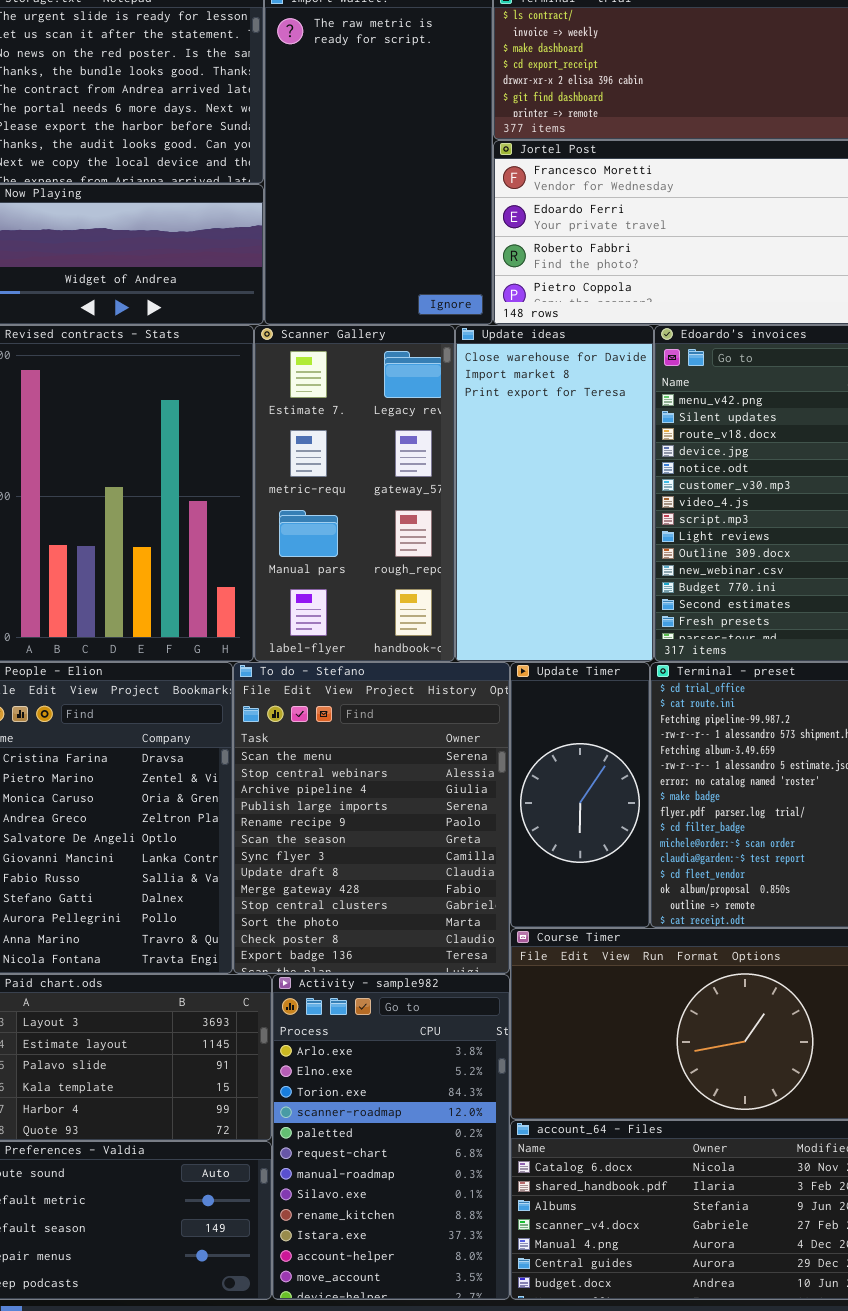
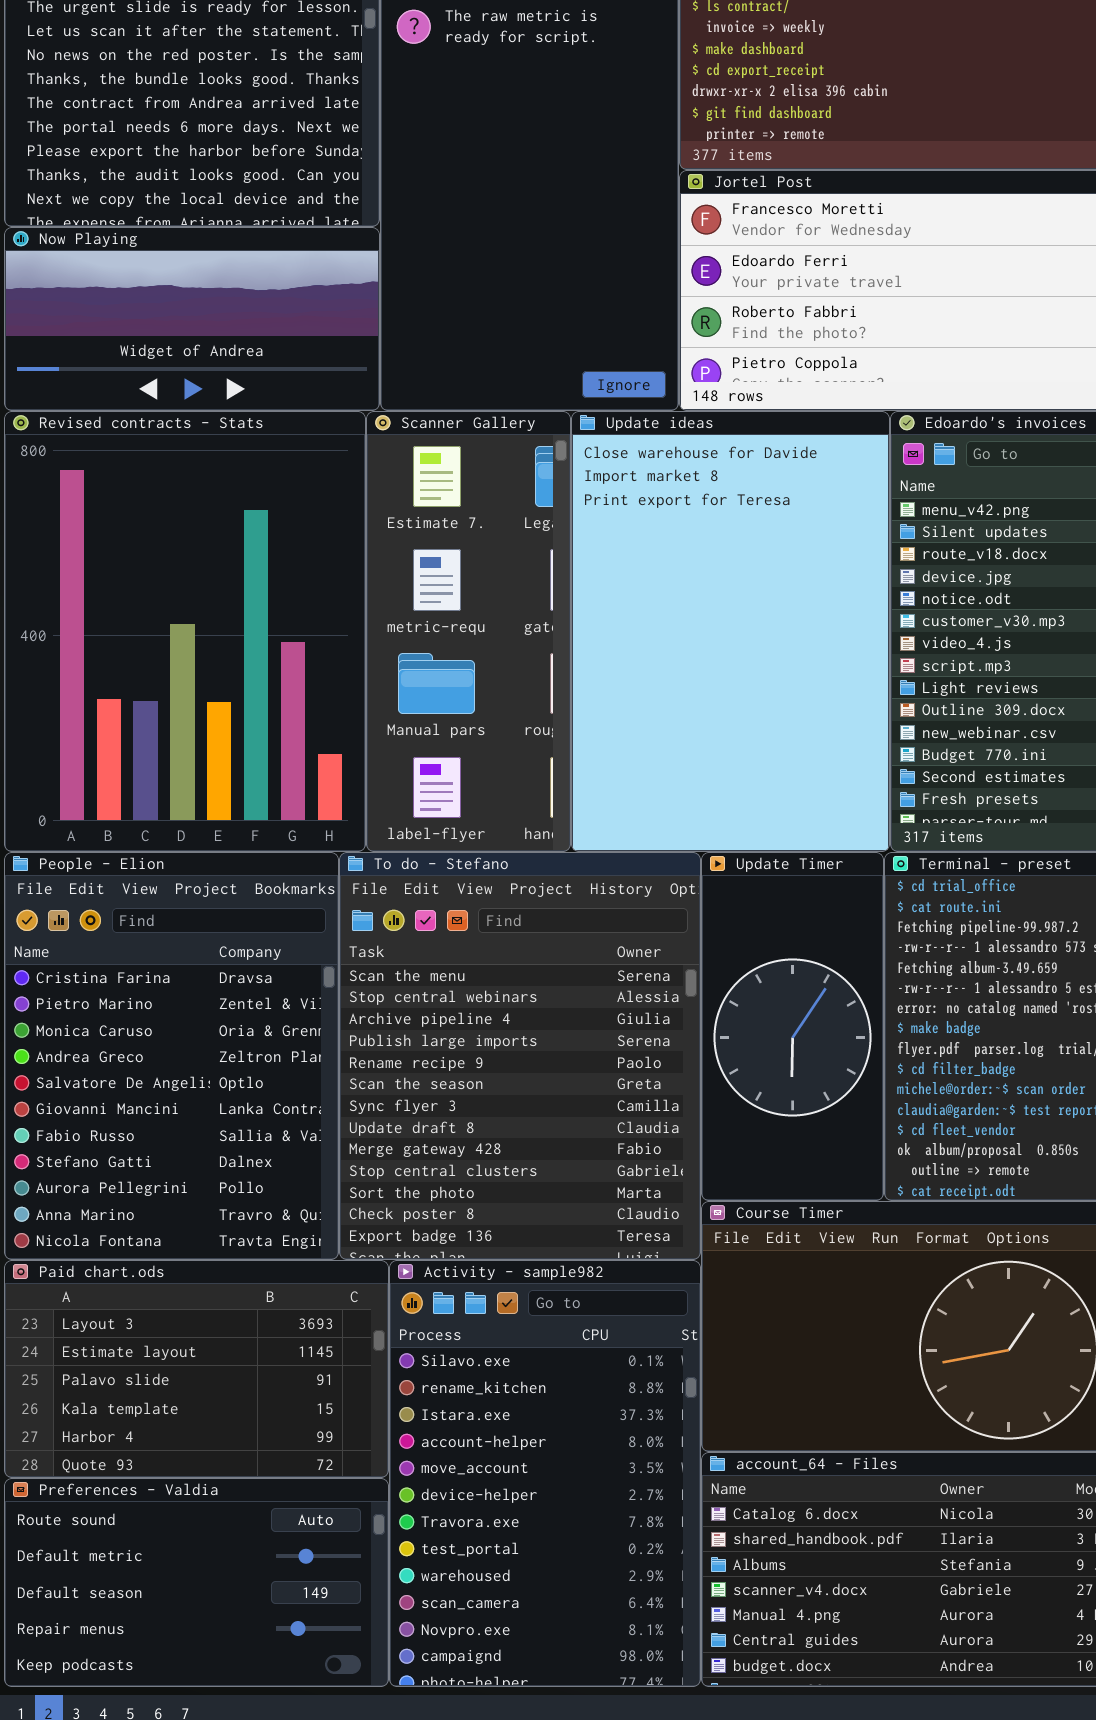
Scanner Gallery: [254,325,455,662] -> [366,411,571,852], resized
Update ideas: [455,325,654,662] -> [571,411,890,852], resized
Activity - sample982: [272,974,510,1300] -> [389,1260,701,1687], scrolled down 7 rows

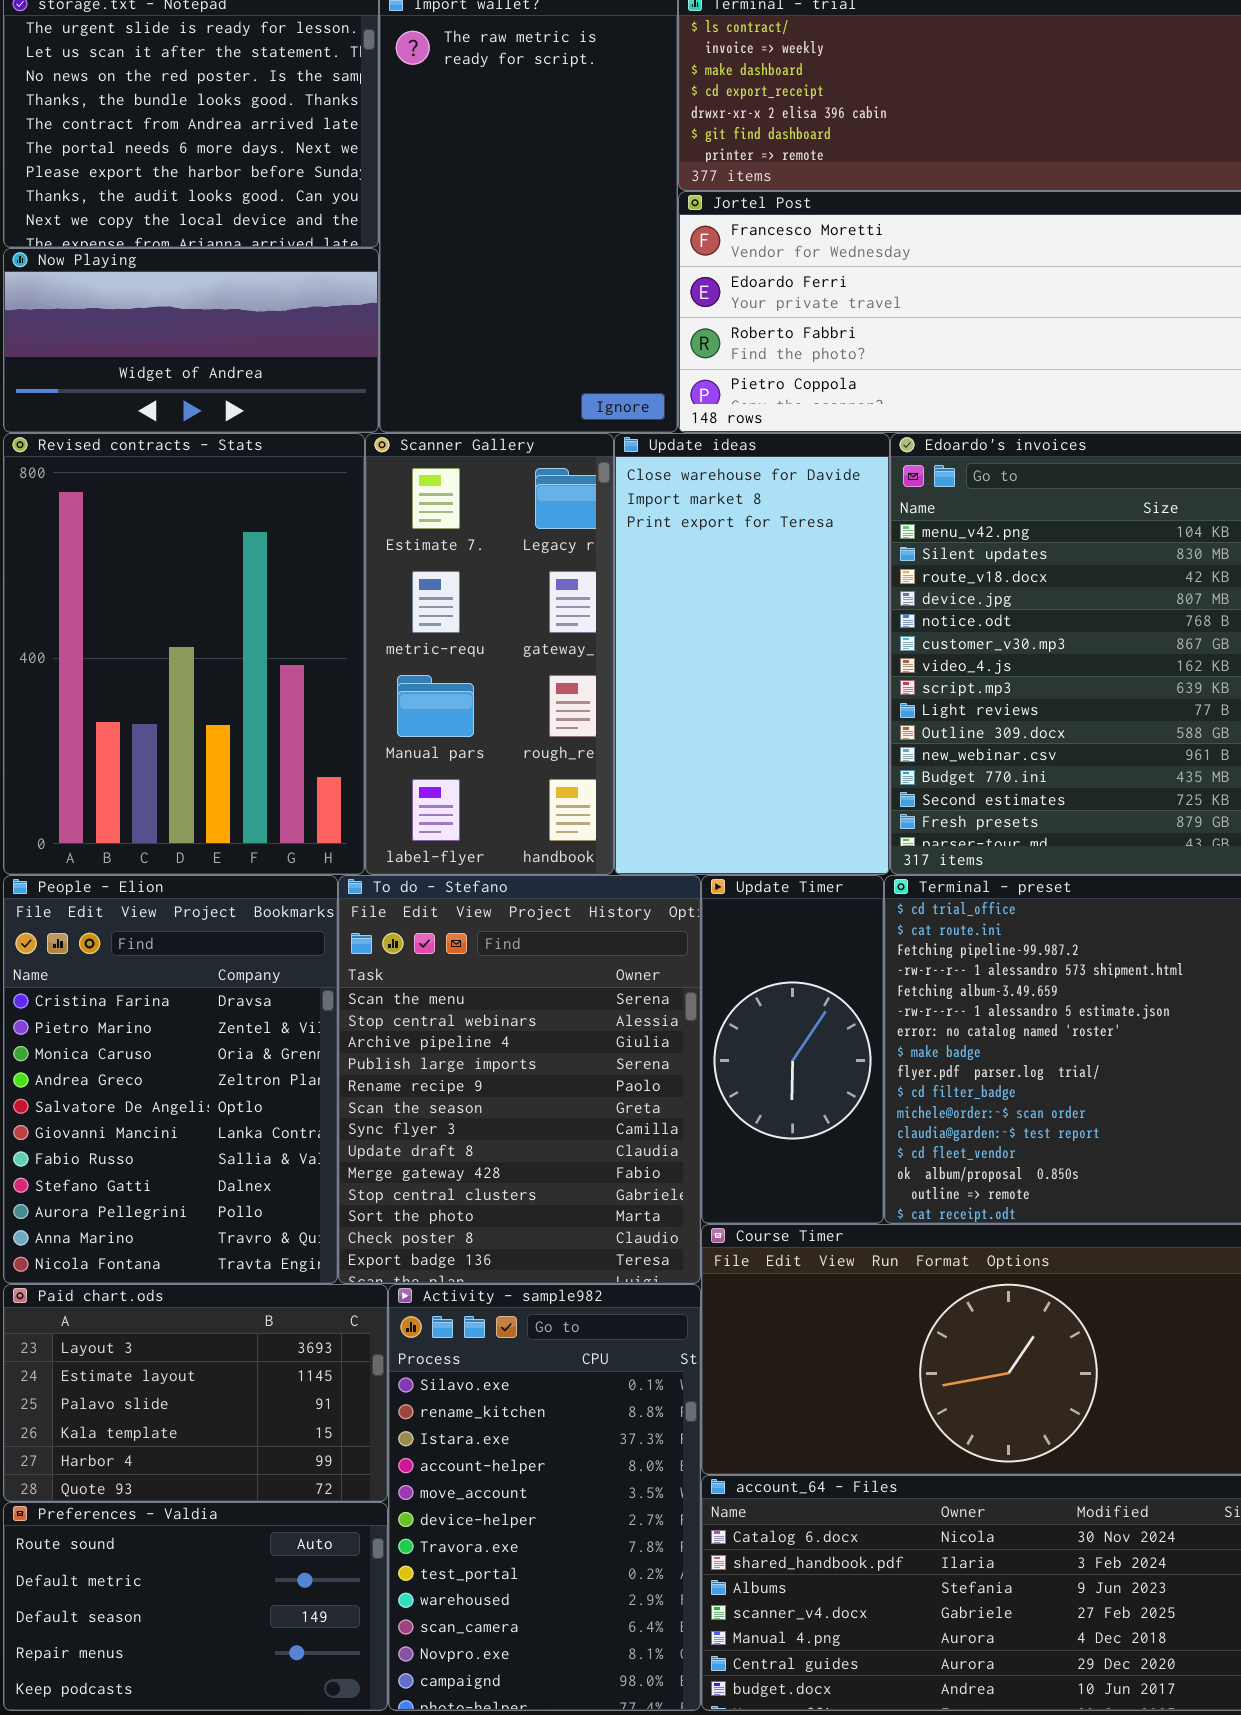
Scanner Gallery: [366,411,571,852] -> [365,433,614,875], resized
Update ideas: [571,411,890,852] -> [614,433,890,875], resized

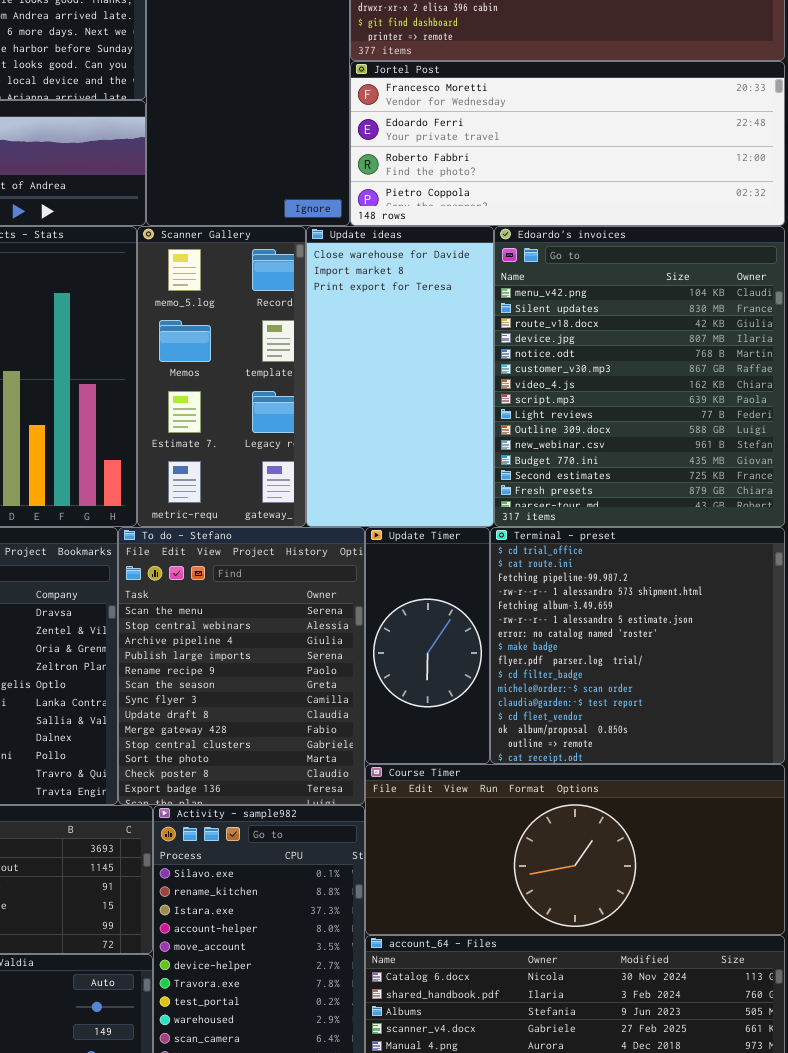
Scanner Gallery: [365,433,614,875] -> [137,226,306,527], scrolled up 2 rows

